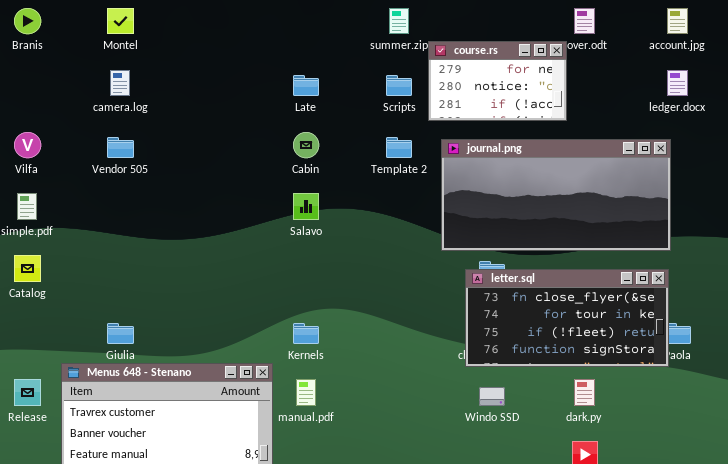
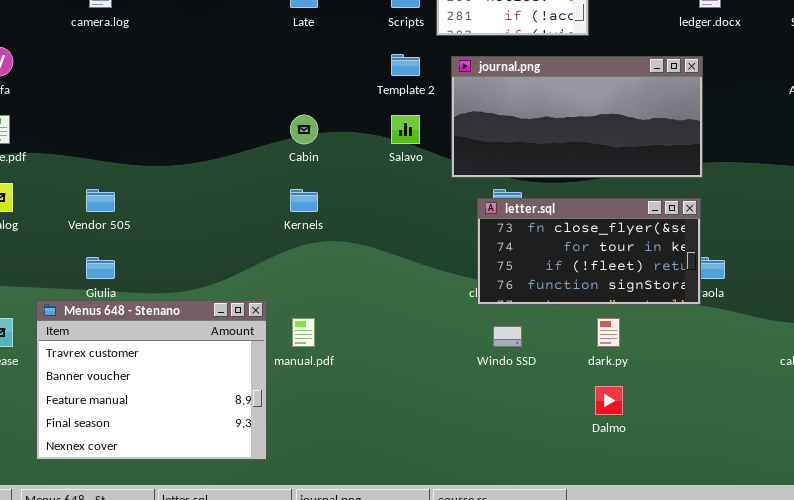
Cabin: [293,132,319,158] -> [290,115,318,144], moved
Vendor 505: [107,137,134,158] -> [86,189,115,212], moved
Salavo: [293,193,319,220] -> [391,115,420,144], moved
Kernels: [293,323,319,344] -> [290,189,318,212], moved

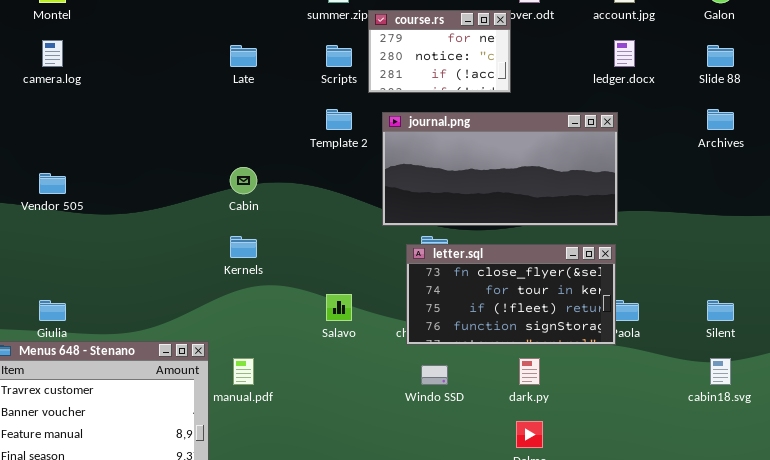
Salavo: [391,115,420,144] -> [326,294,352,321], moved
Vendor 505: [86,189,115,212] -> [39,173,66,194], moved

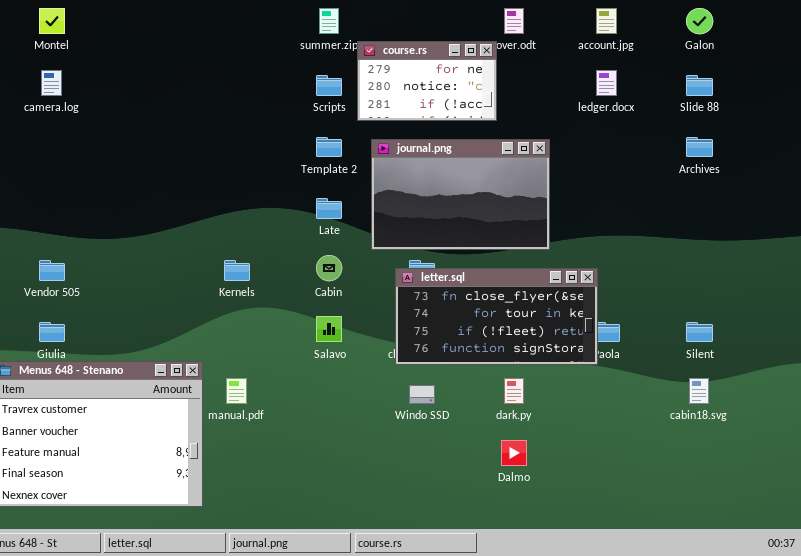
Late: [230,45,257,67] -> [316,198,342,219], moved
journal.png: [382,112,618,226] -> [371,139,550,250], resized
Cabin: [230,167,257,194] -> [316,255,342,281], moved
Vendor 505: [39,173,66,194] -> [39,260,65,281], moved

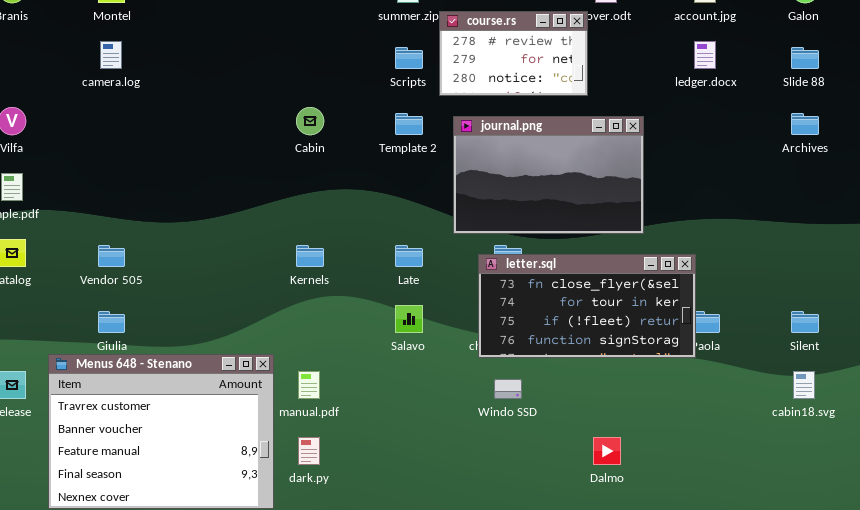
course.rs: [357,41,497,121] -> [439,11,588,96], scrolled up 1 row
Late: [316,198,342,219] -> [395,245,423,267], moved
Cabin: [316,255,342,281] -> [296,107,324,135], moved
dark.py: [504,378,524,404] -> [298,437,320,465], moved

